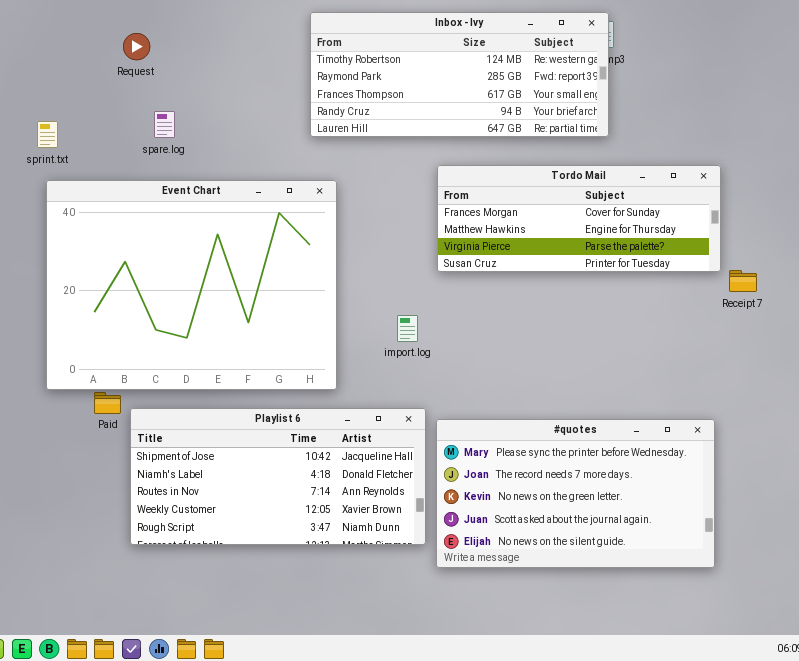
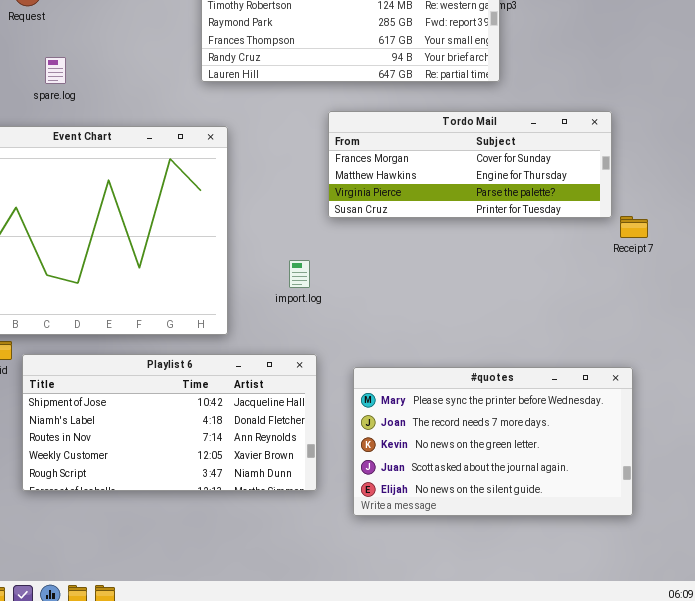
#quotes: [436,419,715,568] -> [353,367,633,516], moved

